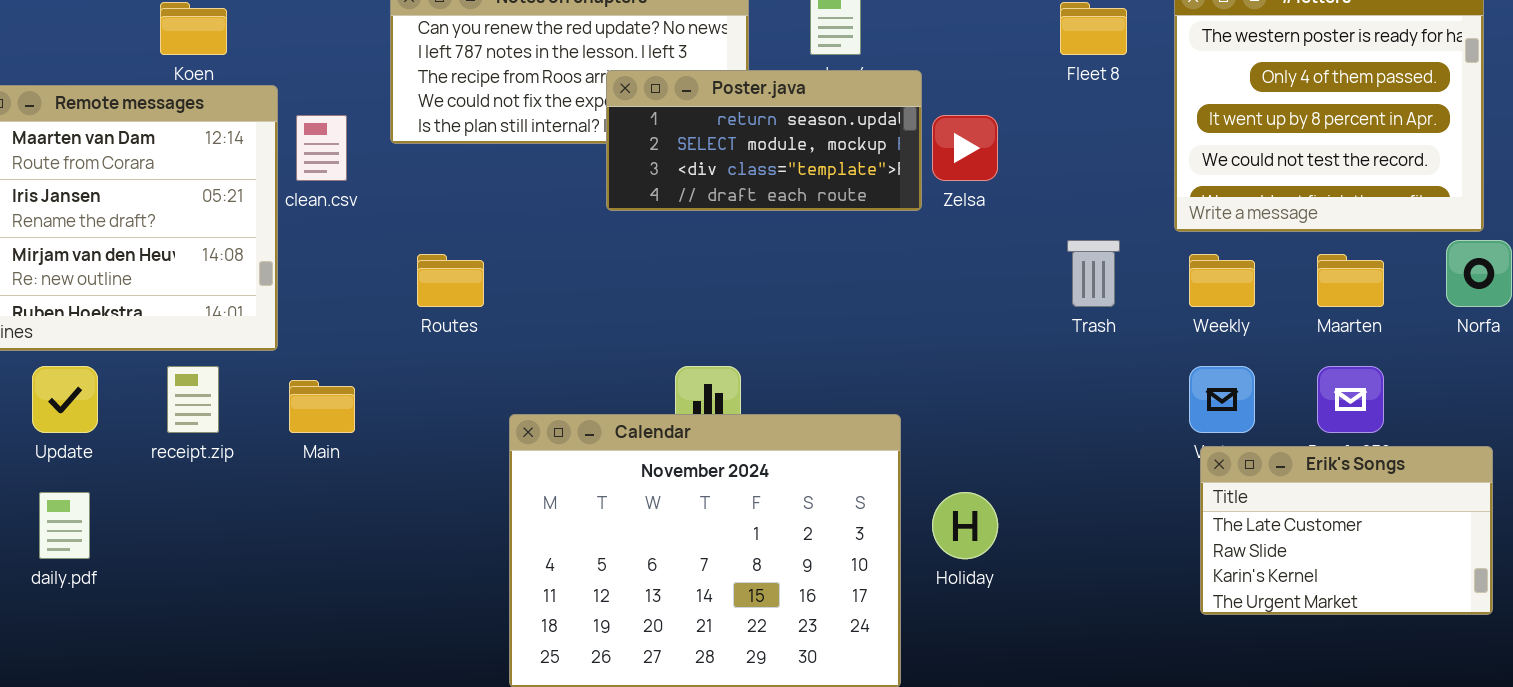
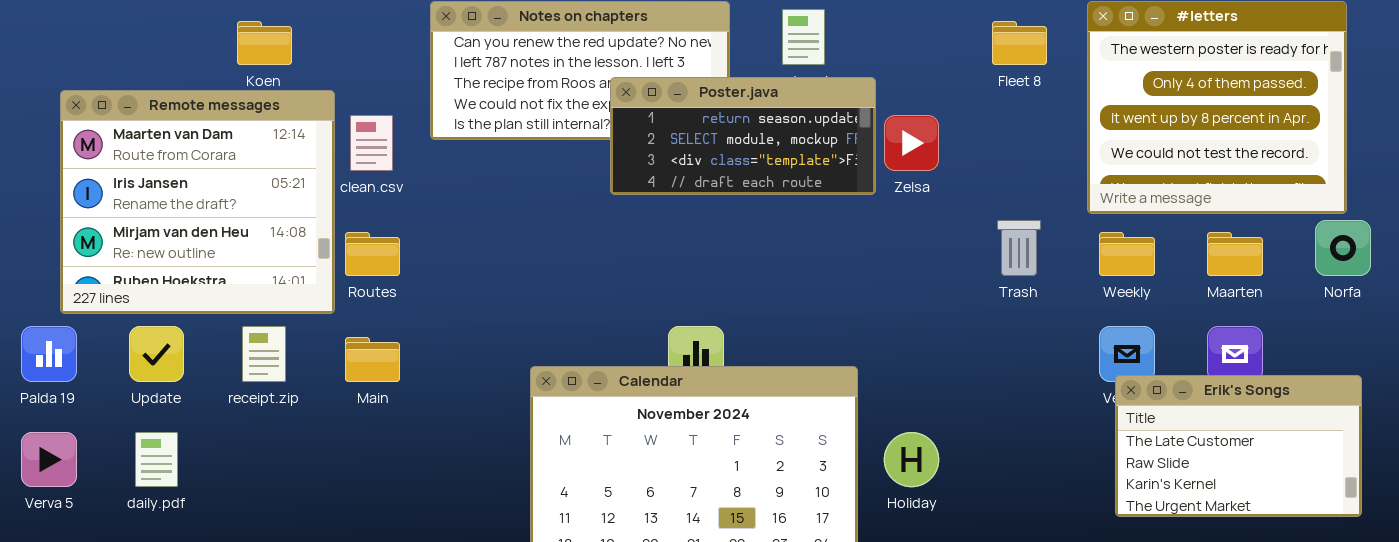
Routes: [417,254,484,307] -> [345,232,400,276], moved
Erik's Songs: [1200,446,1493,615] -> [1115,375,1362,517], moved

